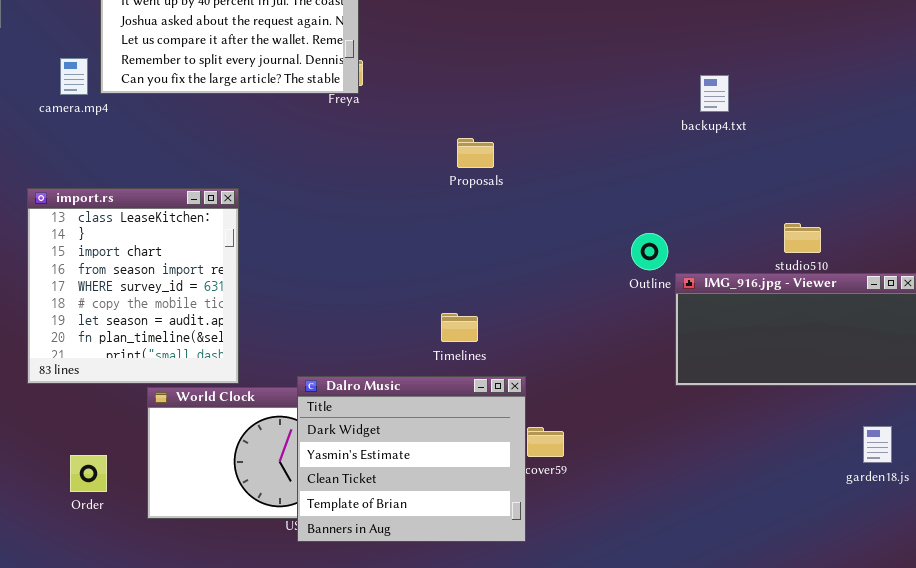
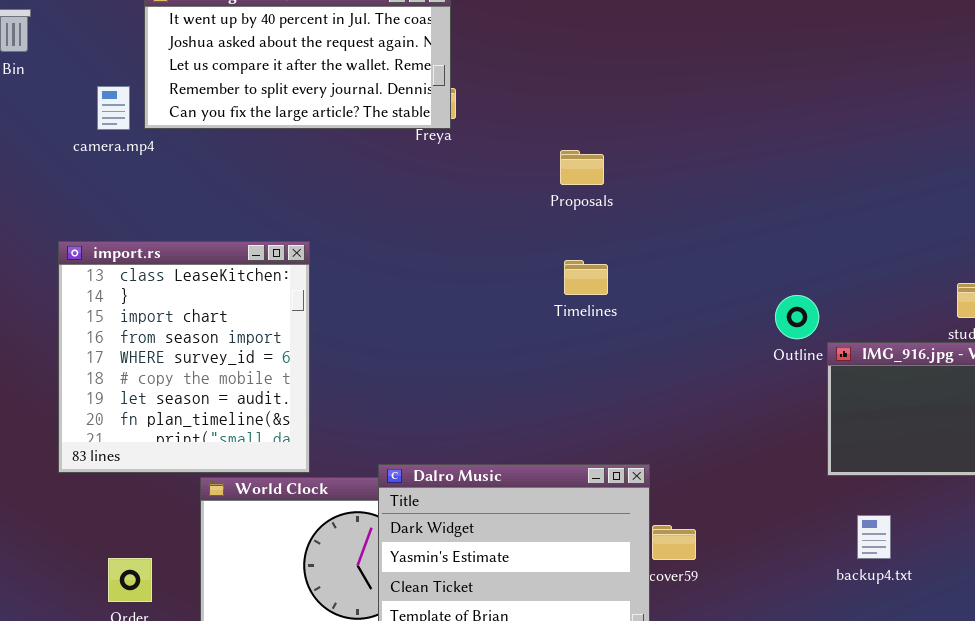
backup4.txt: [700,75,729,112] -> [857,515,891,559], moved
Proposals: [457,138,494,168] -> [560,150,604,185], moved
Timelines: [441,313,478,342] -> [564,260,608,295], moved

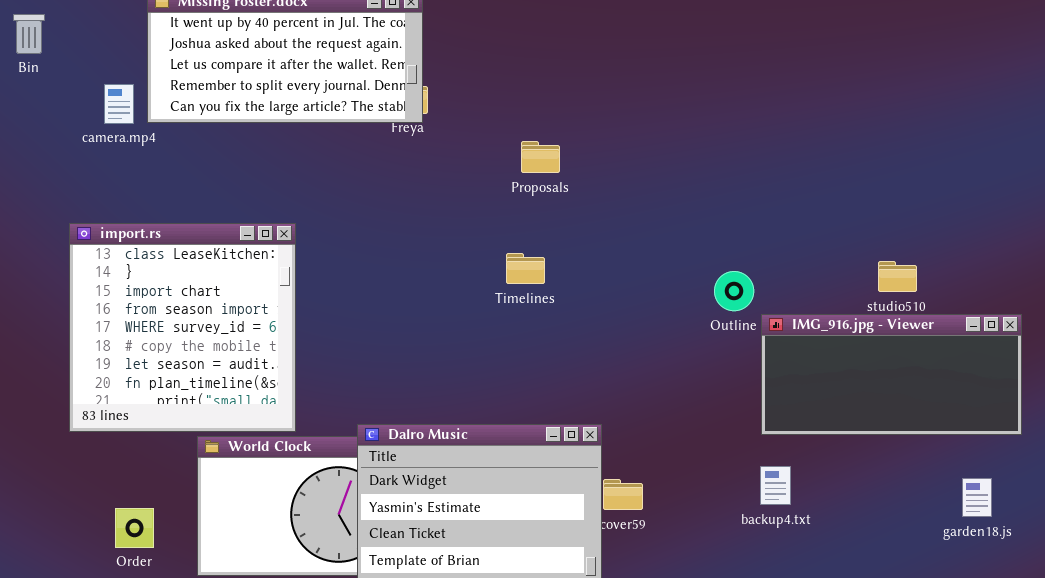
Timelines: [564,260,608,295] -> [506,253,545,284], moved
backup4.txt: [857,515,891,559] -> [760,466,791,505], moved

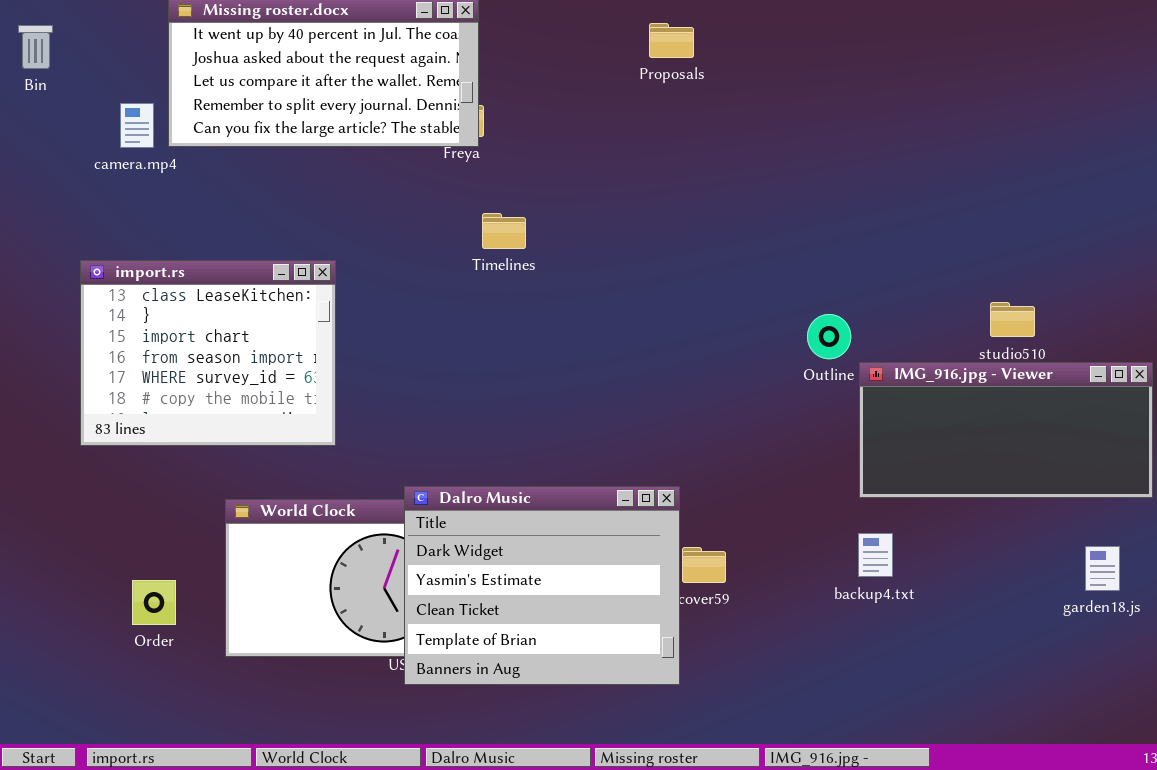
Proposals: [521,141,560,173] -> [649,23,694,58], moved
import.rs: [69,223,296,432] -> [80,260,336,446], resized
Timelines: [506,253,545,284] -> [482,213,526,249], moved

